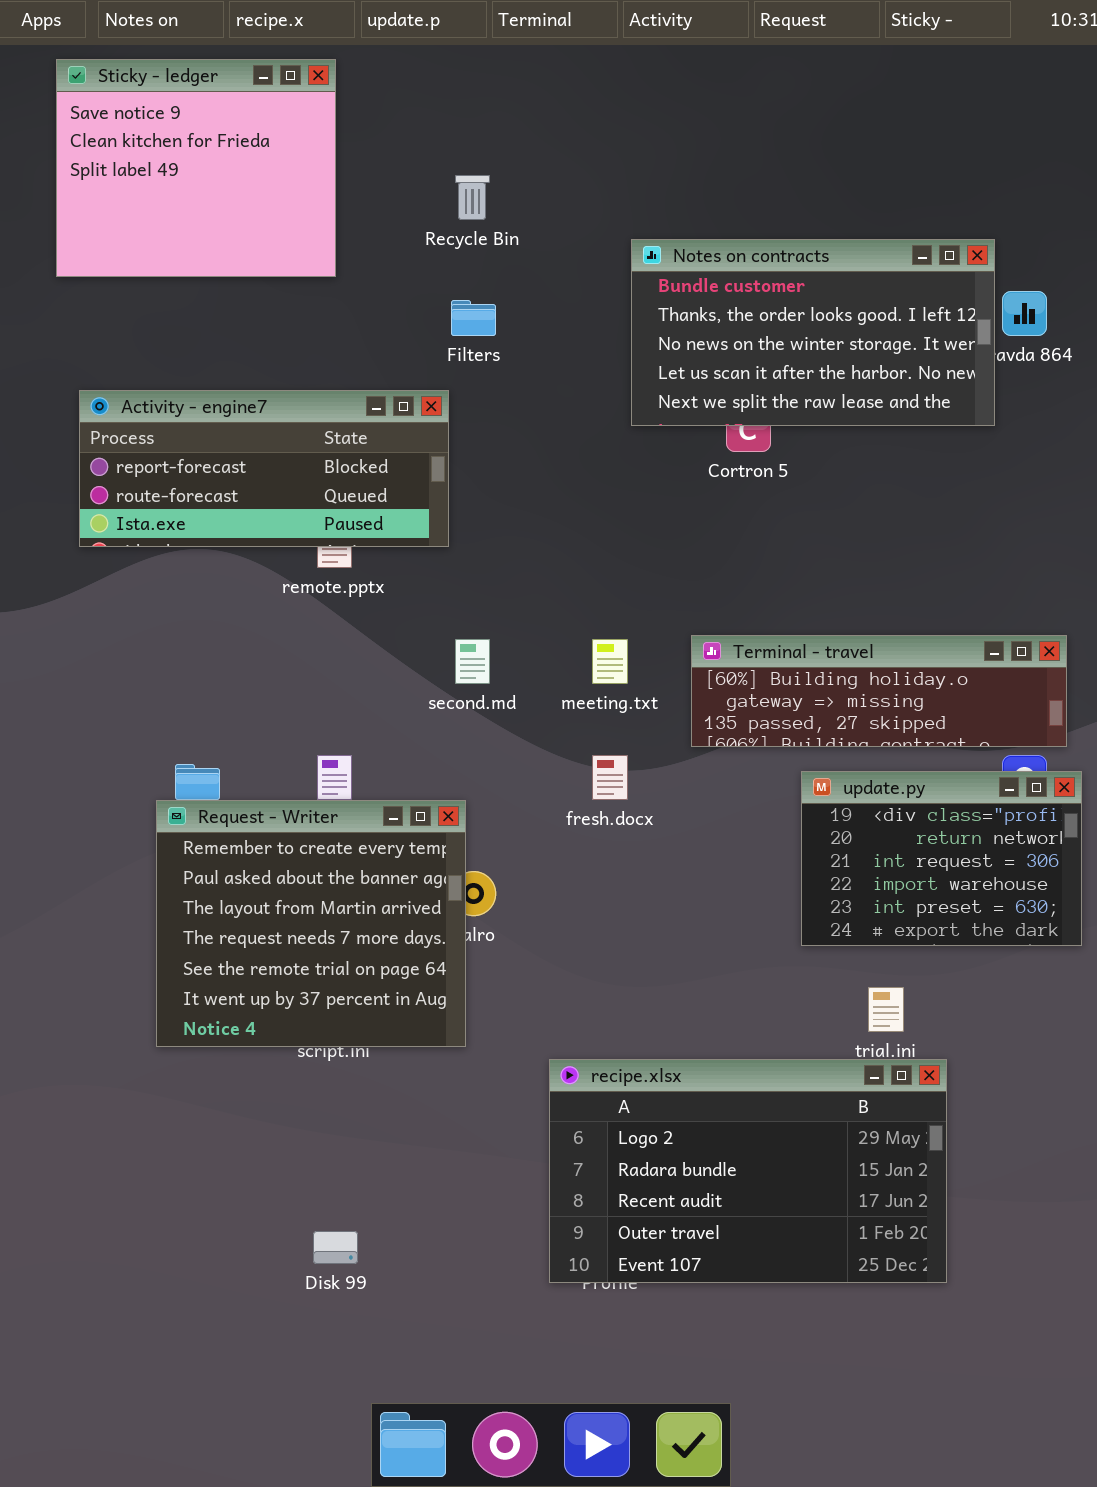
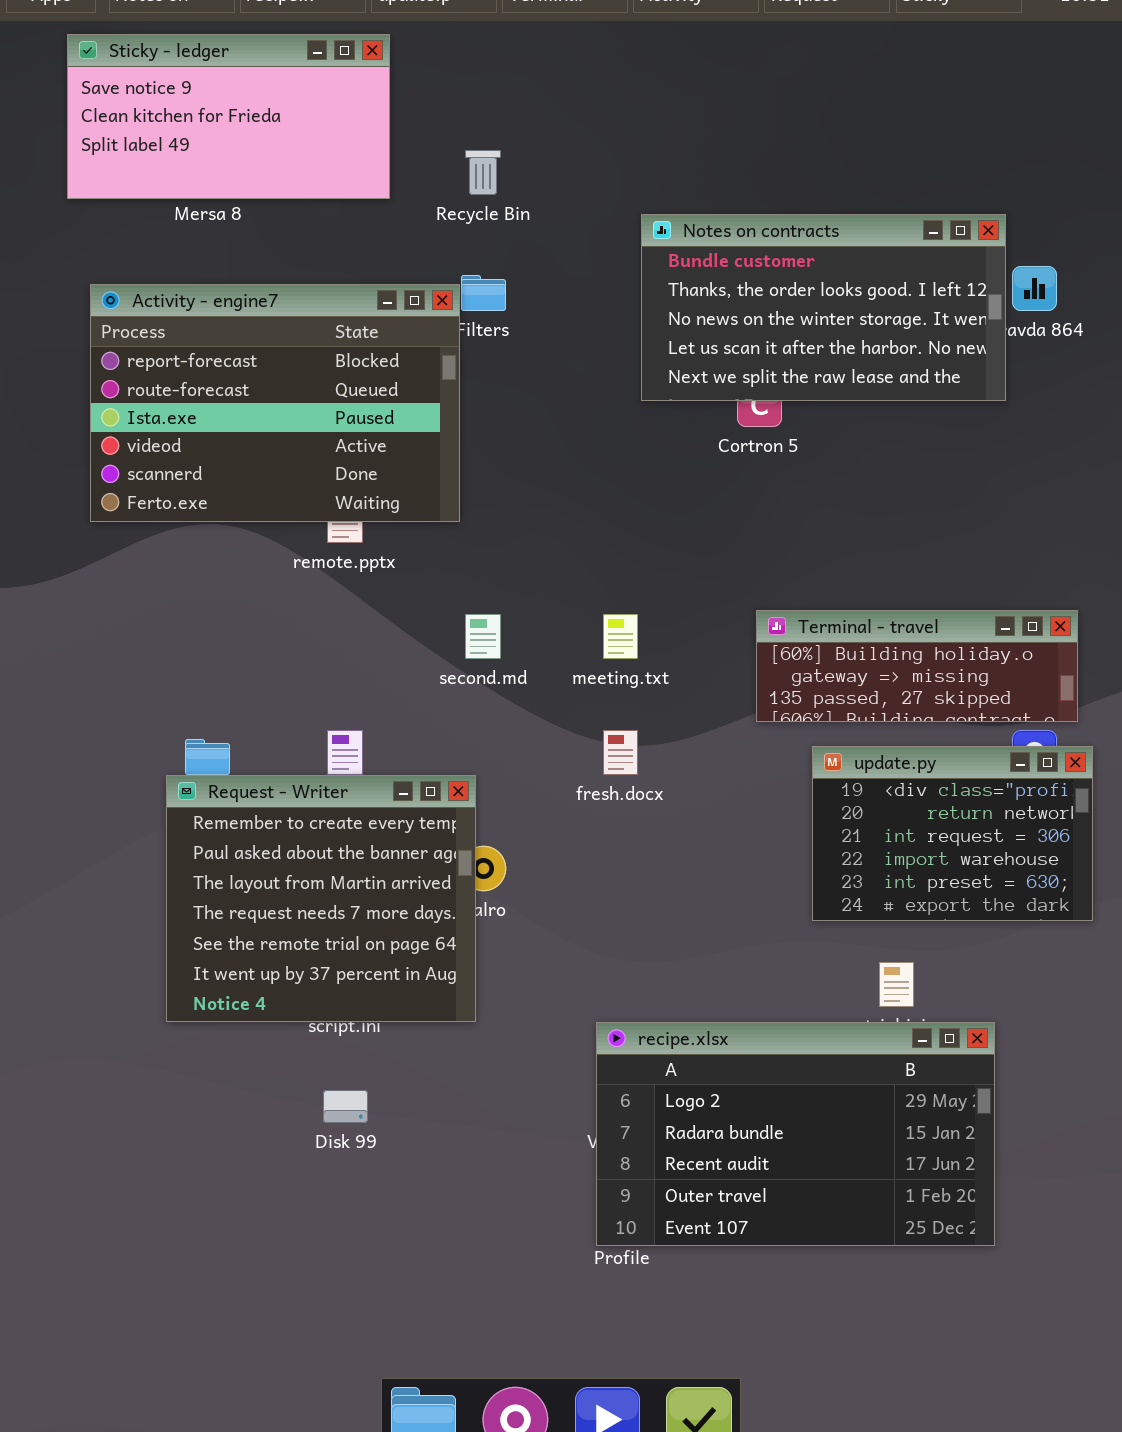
Sticky - ledger: [56,59,336,277] -> [67,34,390,199], resized
Activity - engine7: [79,390,449,547] -> [90,284,460,522], resized
Terminal - travel: [691,635,1067,747] -> [756,610,1078,722], resized
recipe.xlsx: [549,1059,947,1283] -> [596,1022,995,1246], moved
Disk 99: [313,1231,358,1264] -> [323,1090,368,1123], moved

